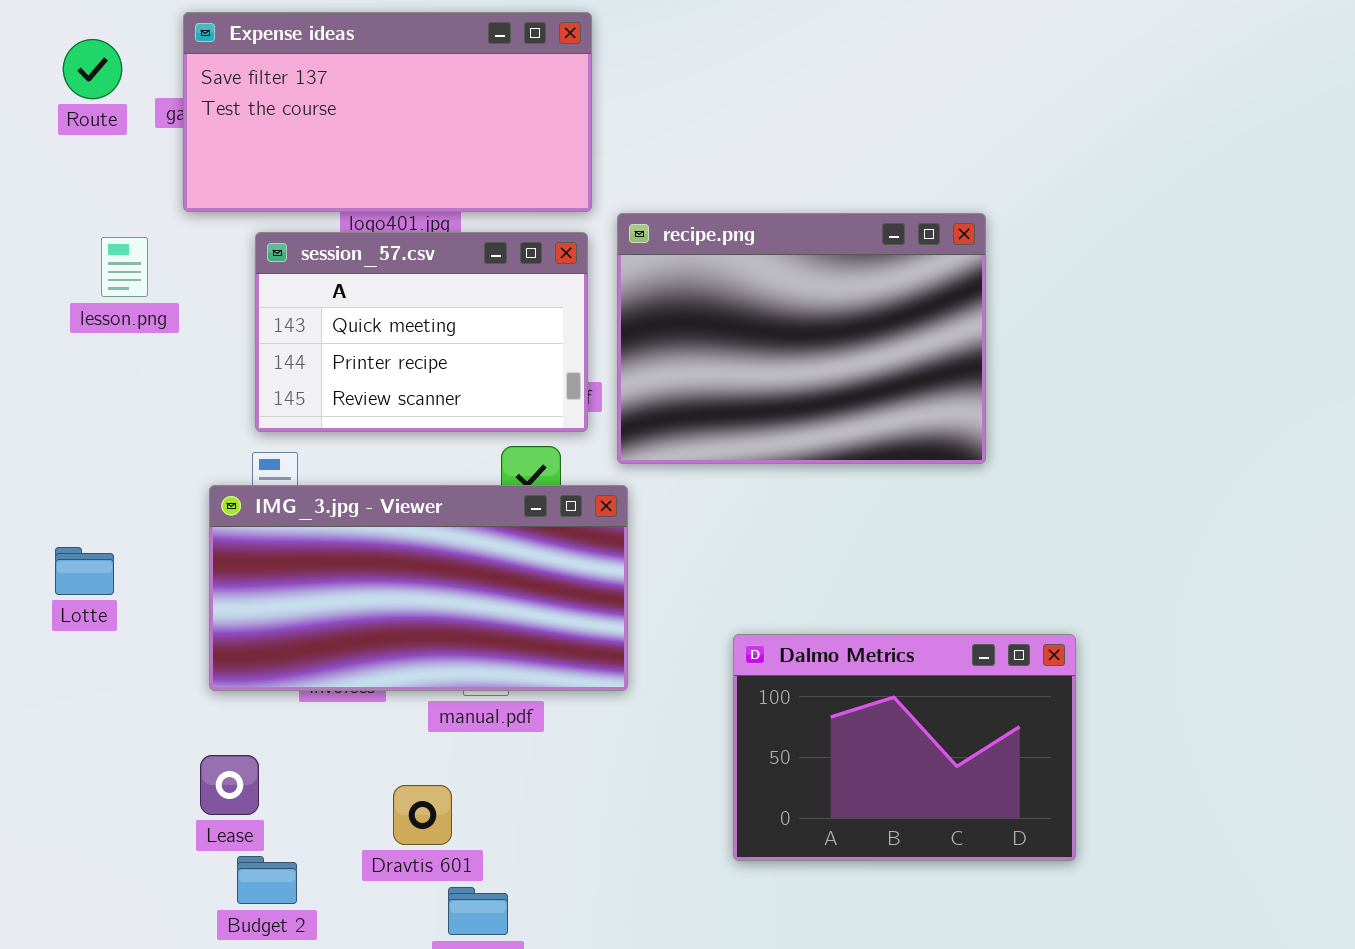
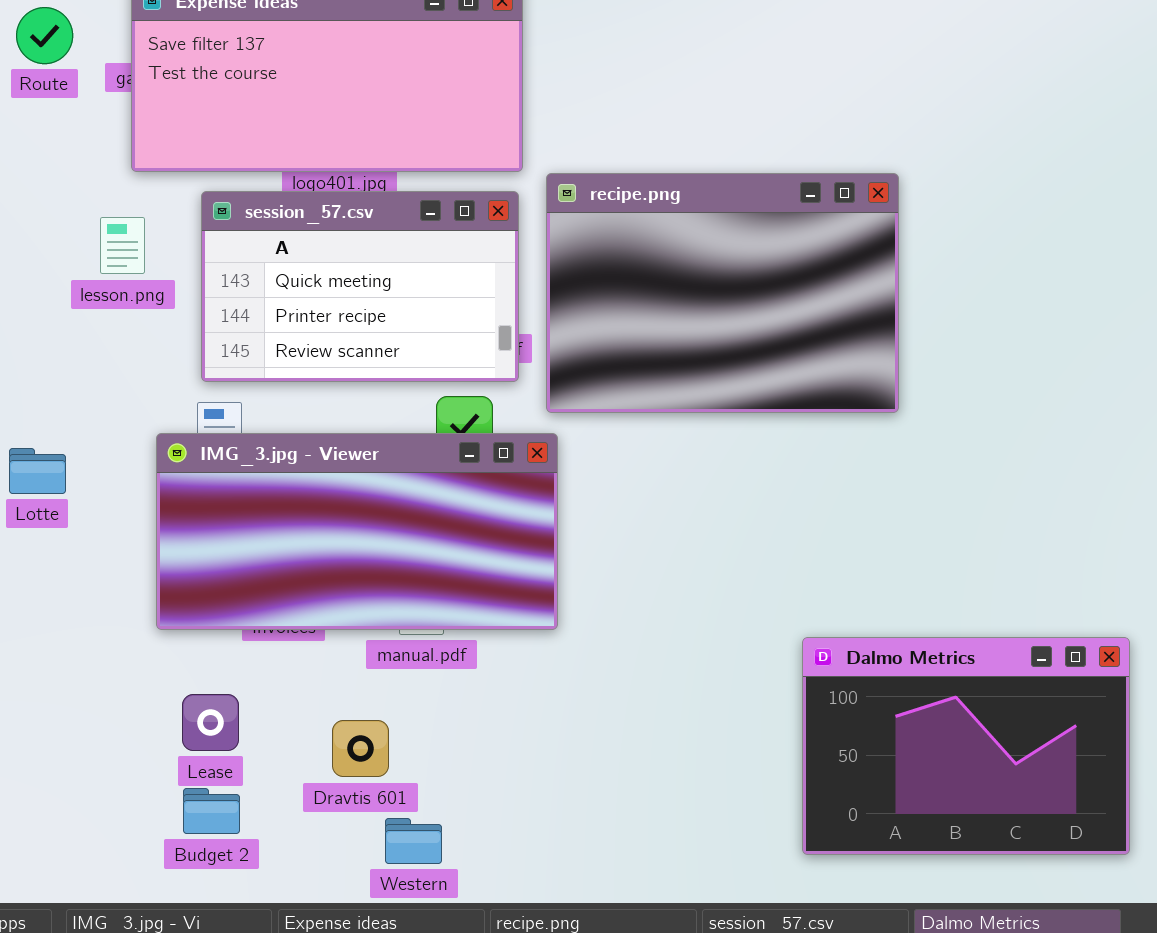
lesson.png: [101,237,148,297] -> [100,217,145,274], moved
Lotte: [55,547,114,595] -> [9,448,66,494], moved
Dalmo Metrics: [733,634,1076,861] -> [802,637,1130,855], moved
Lease: [200,755,259,815] -> [182,694,239,751], moved

